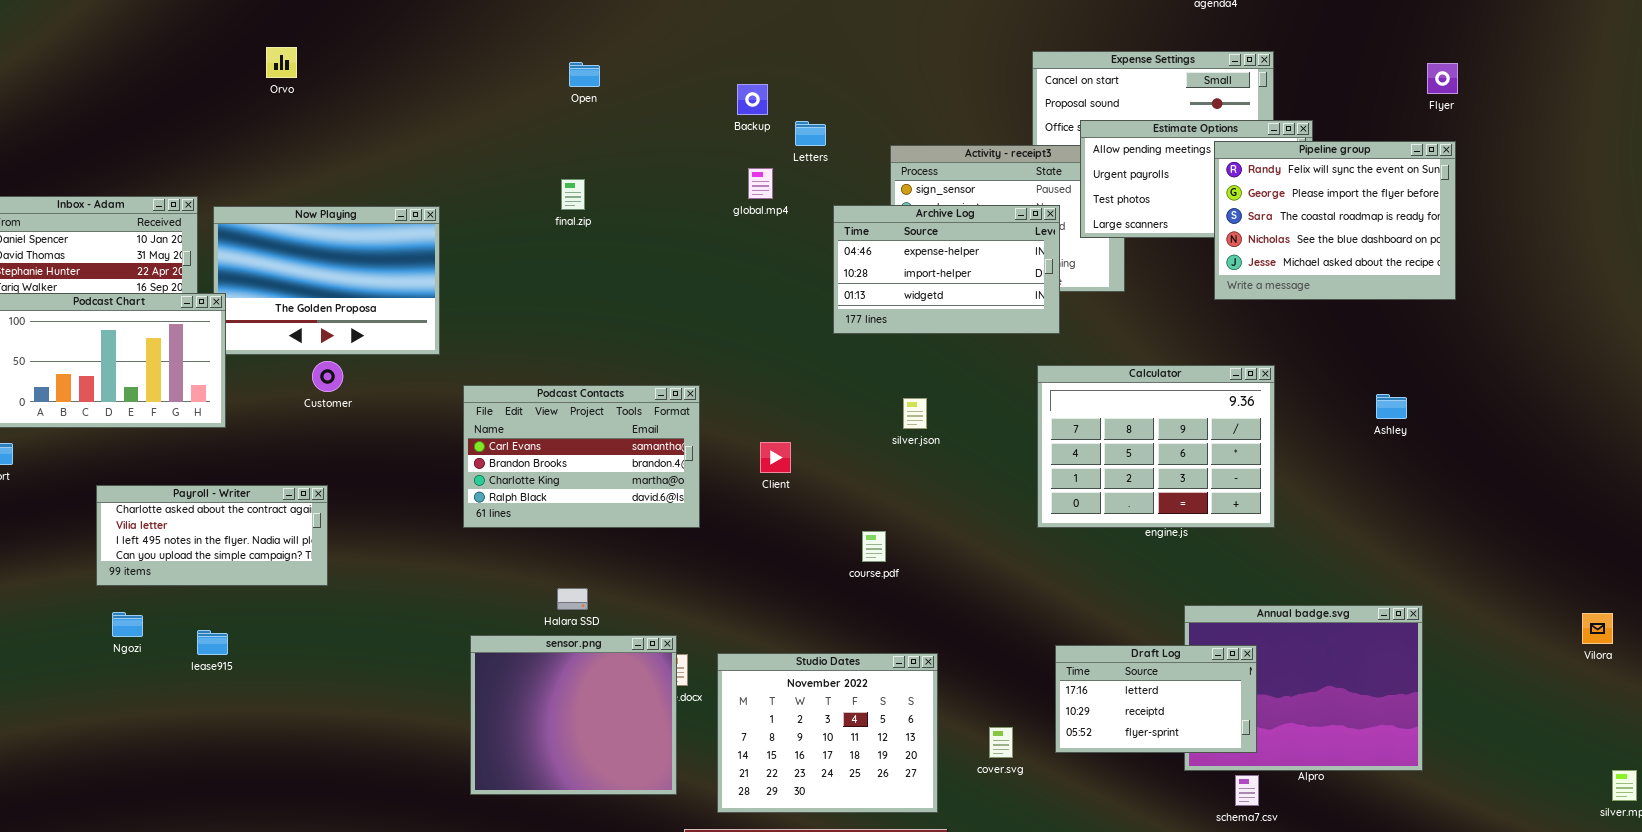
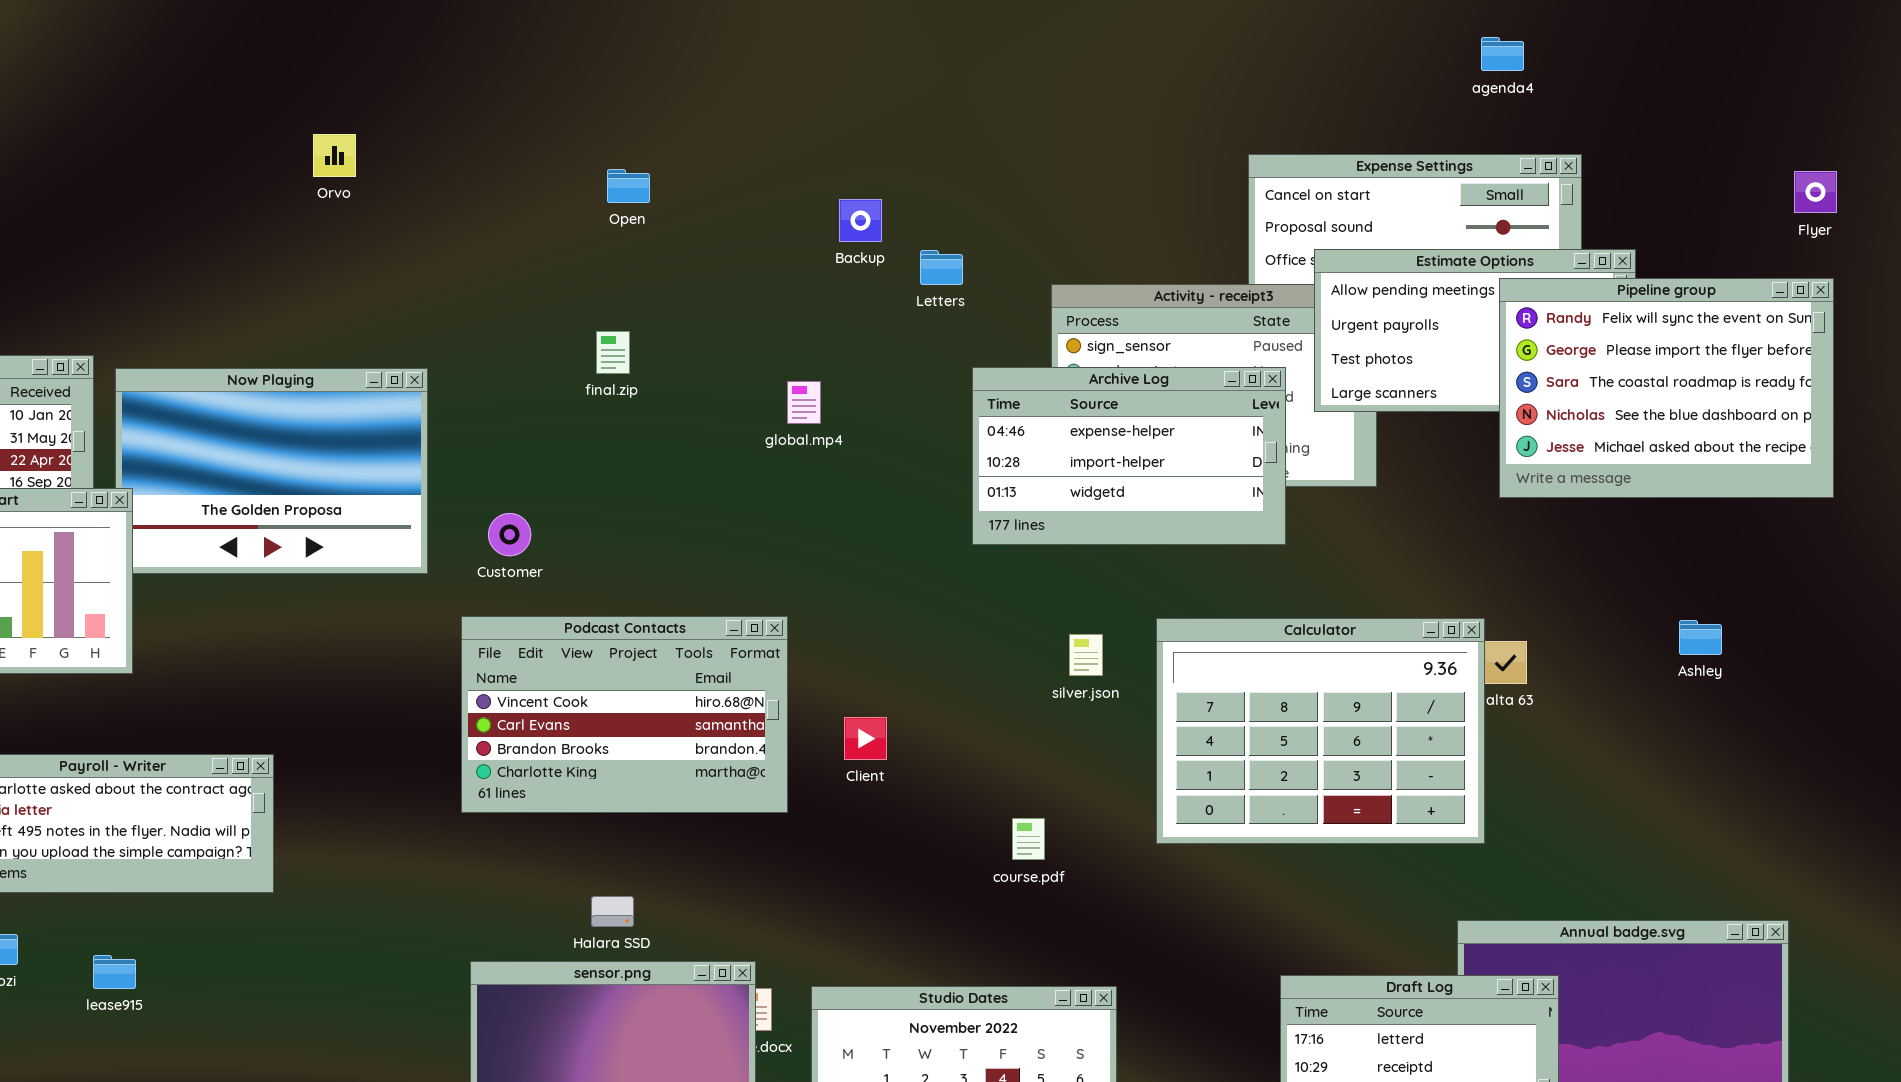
Orvo: [266,47,297,78] -> [313,134,356,177], moved
global.mp4: [748,168,773,199] -> [787,381,821,424], moved
Customer: [312,361,343,392] -> [488,513,531,556], moved
Calculator: [1037,365,1275,528] -> [1156,618,1485,844], moved
Podcast Contacts: [463,385,700,528] -> [461,616,788,813], scrolled up 1 row
Ashley: [1376,394,1407,419] -> [1679,620,1722,655], moved
Client: [760,442,791,473] -> [844,717,887,760], moved

